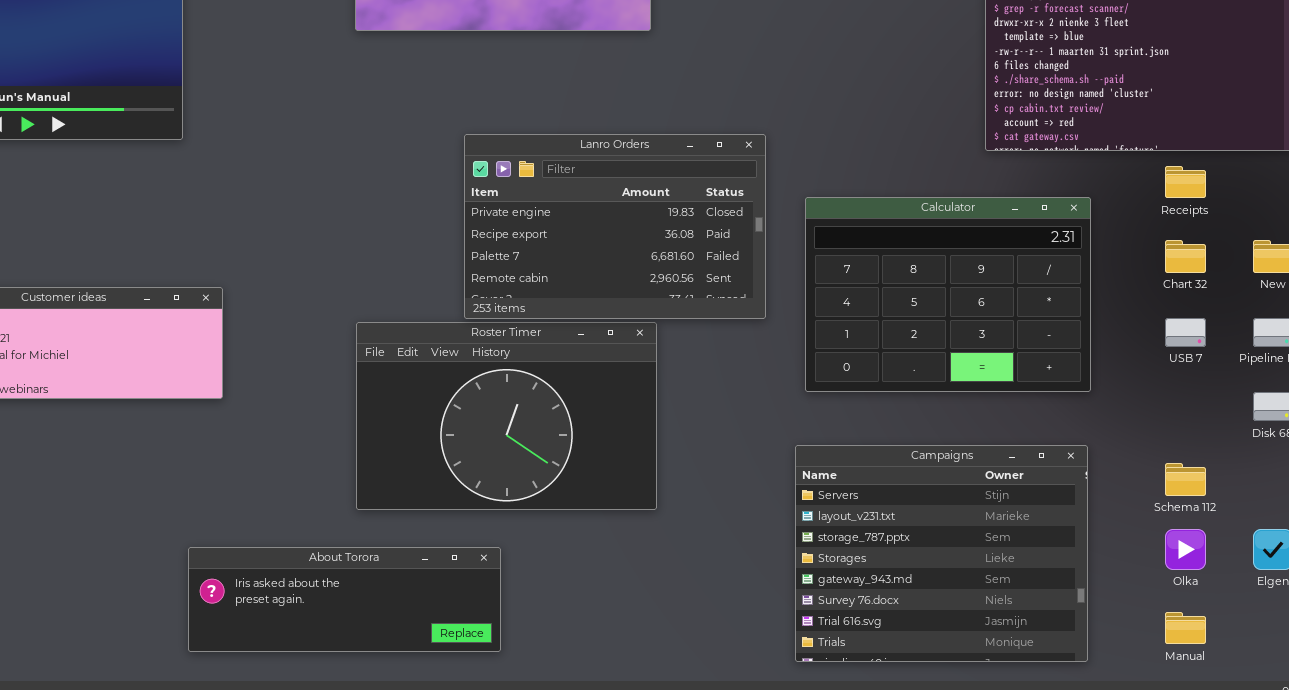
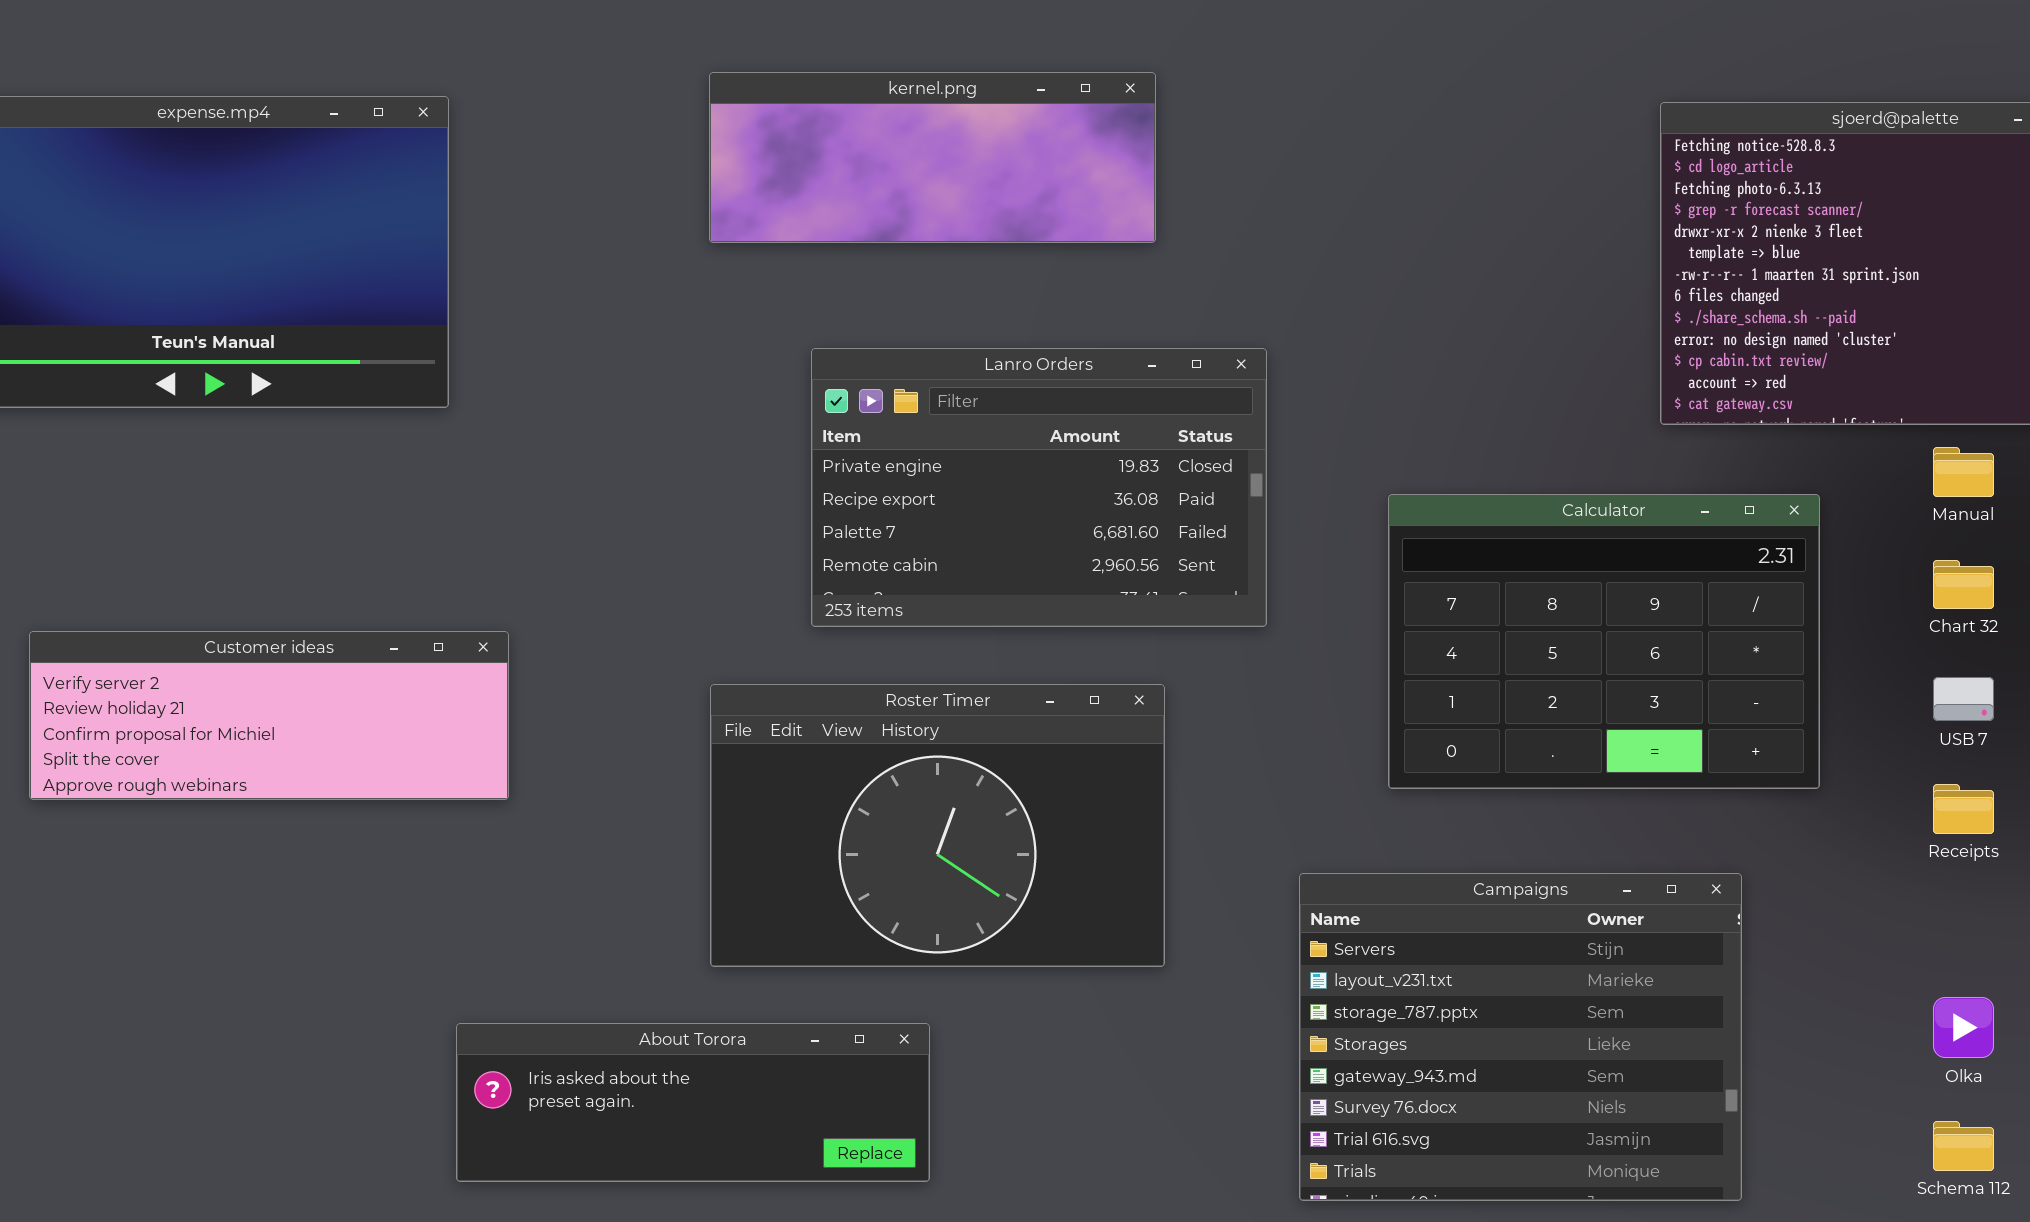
Lanro Orders: [464,134,766,319] -> [811,348,1267,627], moved
Receipts: [1165,166,1206,198] -> [1933,784,1994,834], moved
Campaigns: [795,445,1088,662] -> [1299,873,1742,1201], moved
Schema 112: [1165,463,1206,496] -> [1933,1121,1994,1171], moved
Manual: [1165,612,1206,644] -> [1933,447,1994,497], moved

